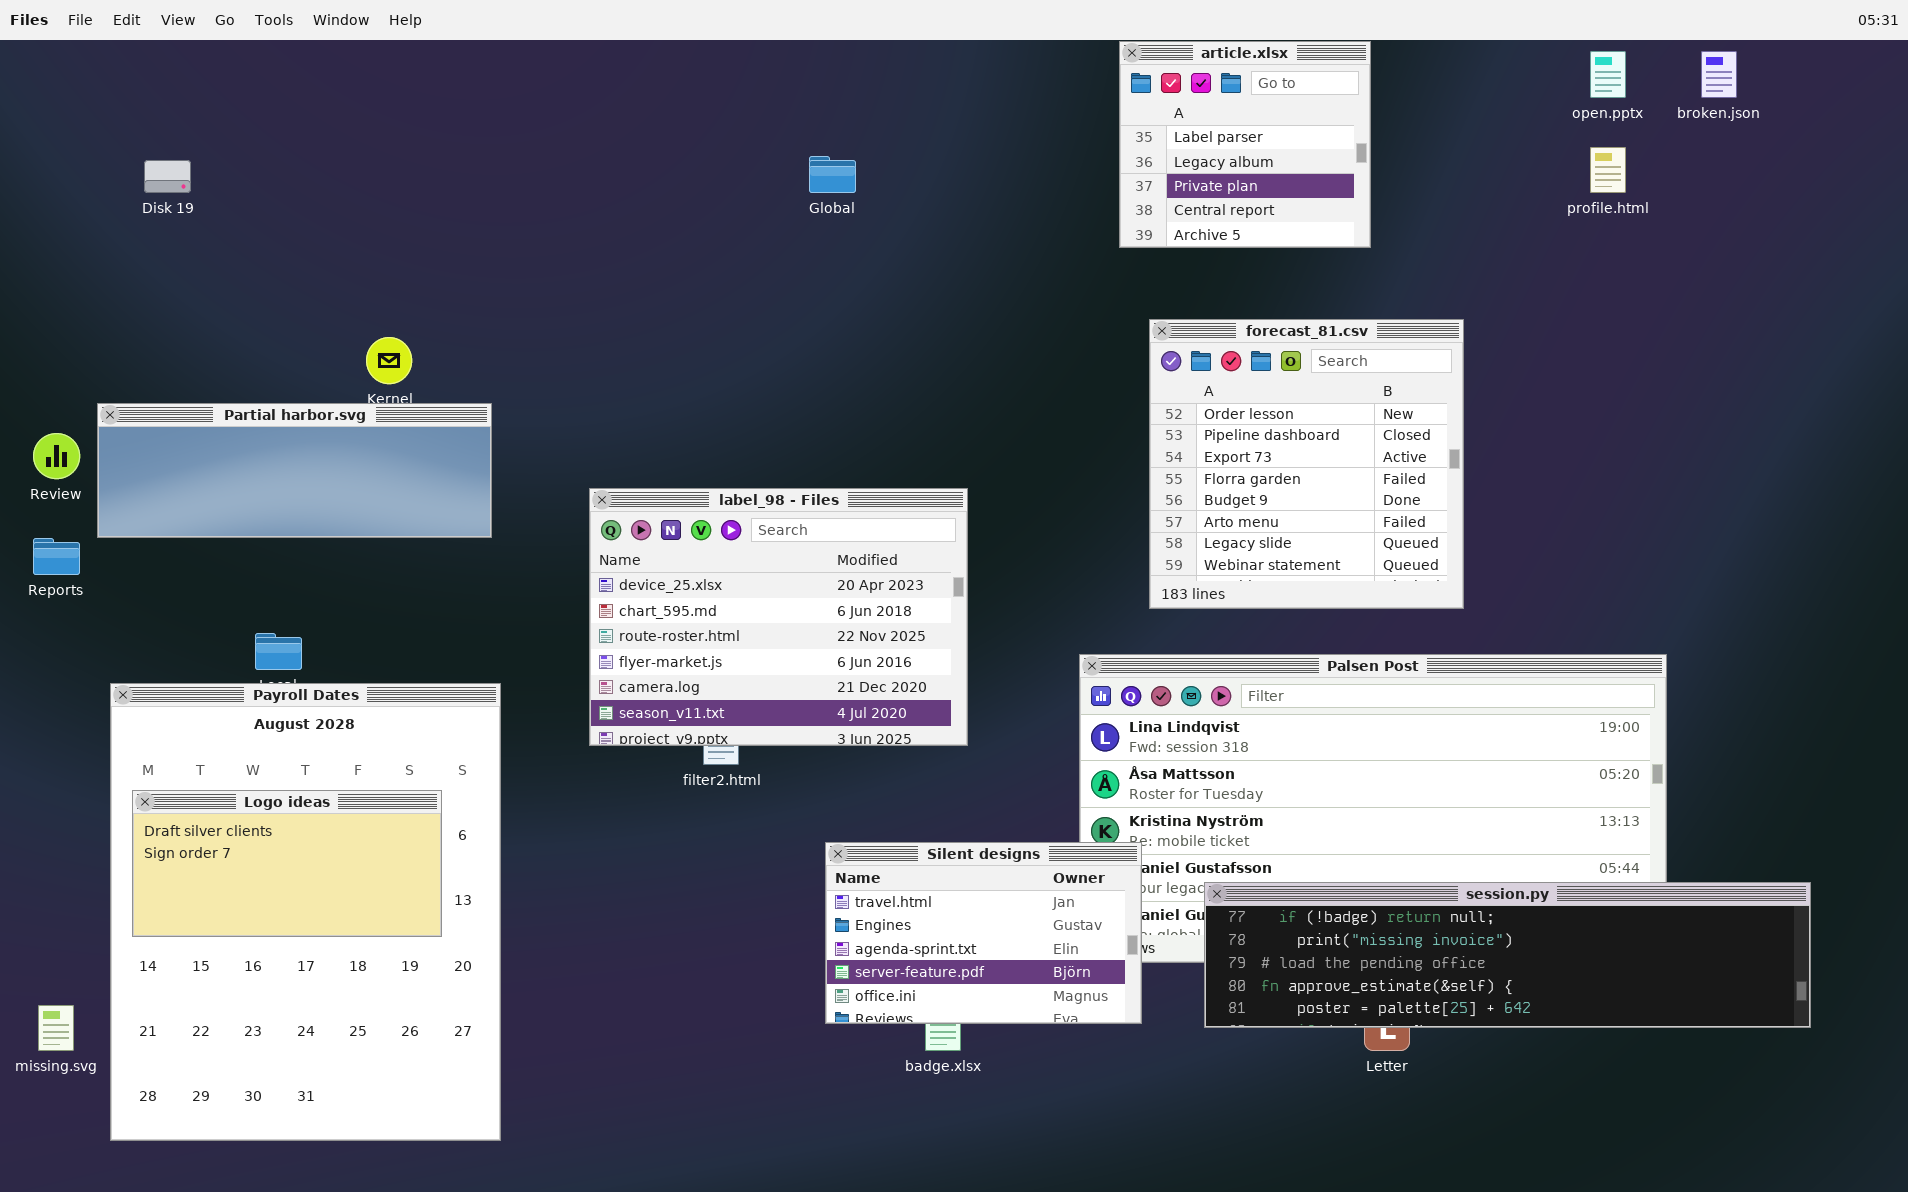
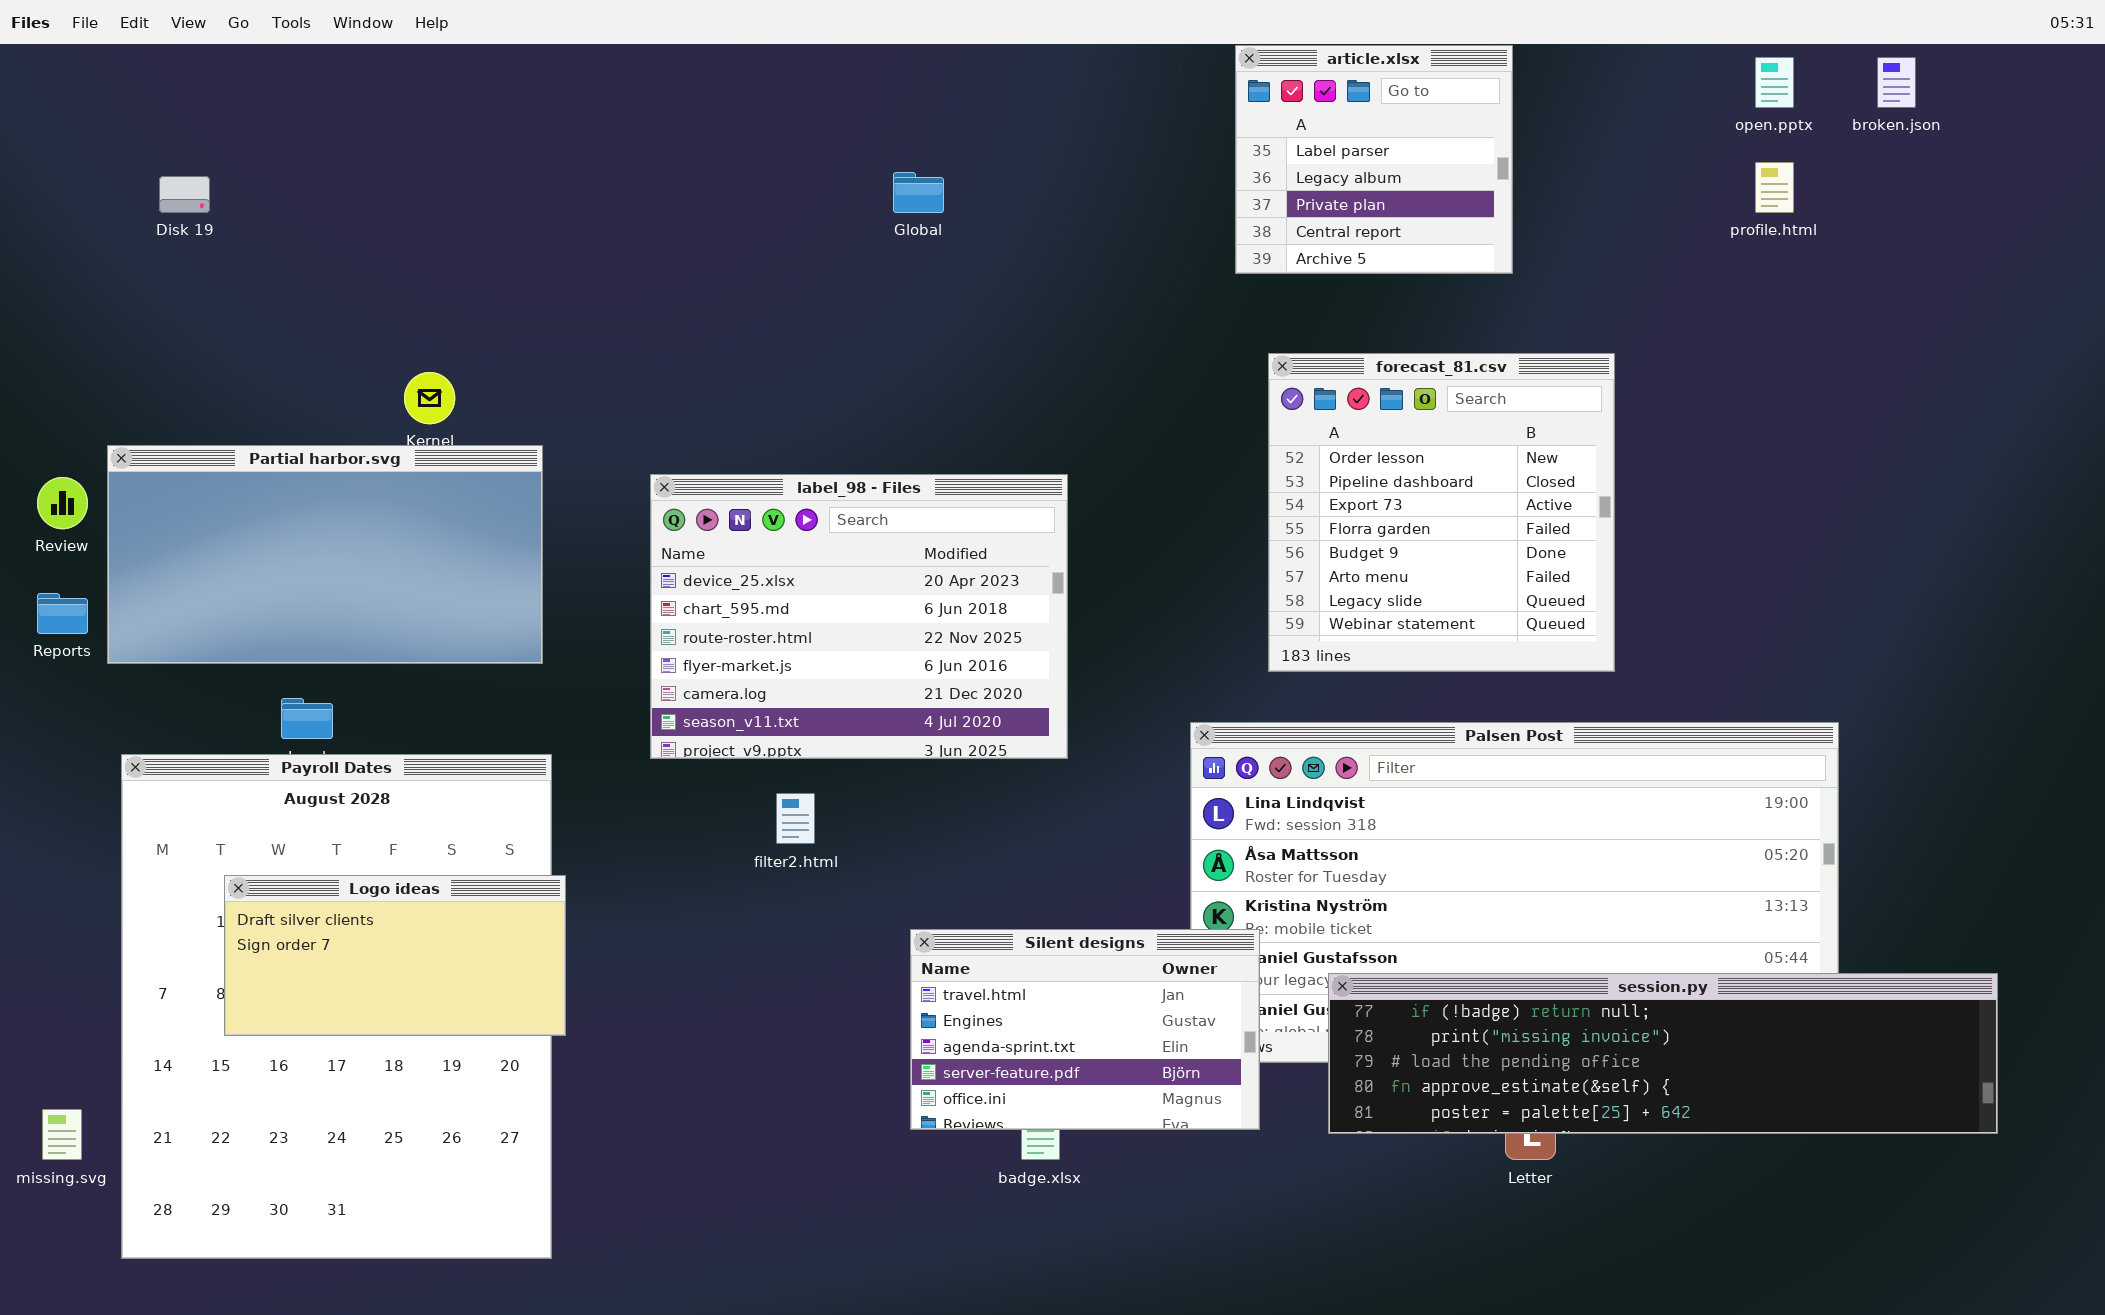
Partial harbor.svg: [97,403,492,538] -> [107,445,543,664], resized
label_98 - Files: [589,488,968,746] -> [650,474,1068,759], moved
Logo ideas: [132,790,442,937] -> [224,875,566,1036], moved

